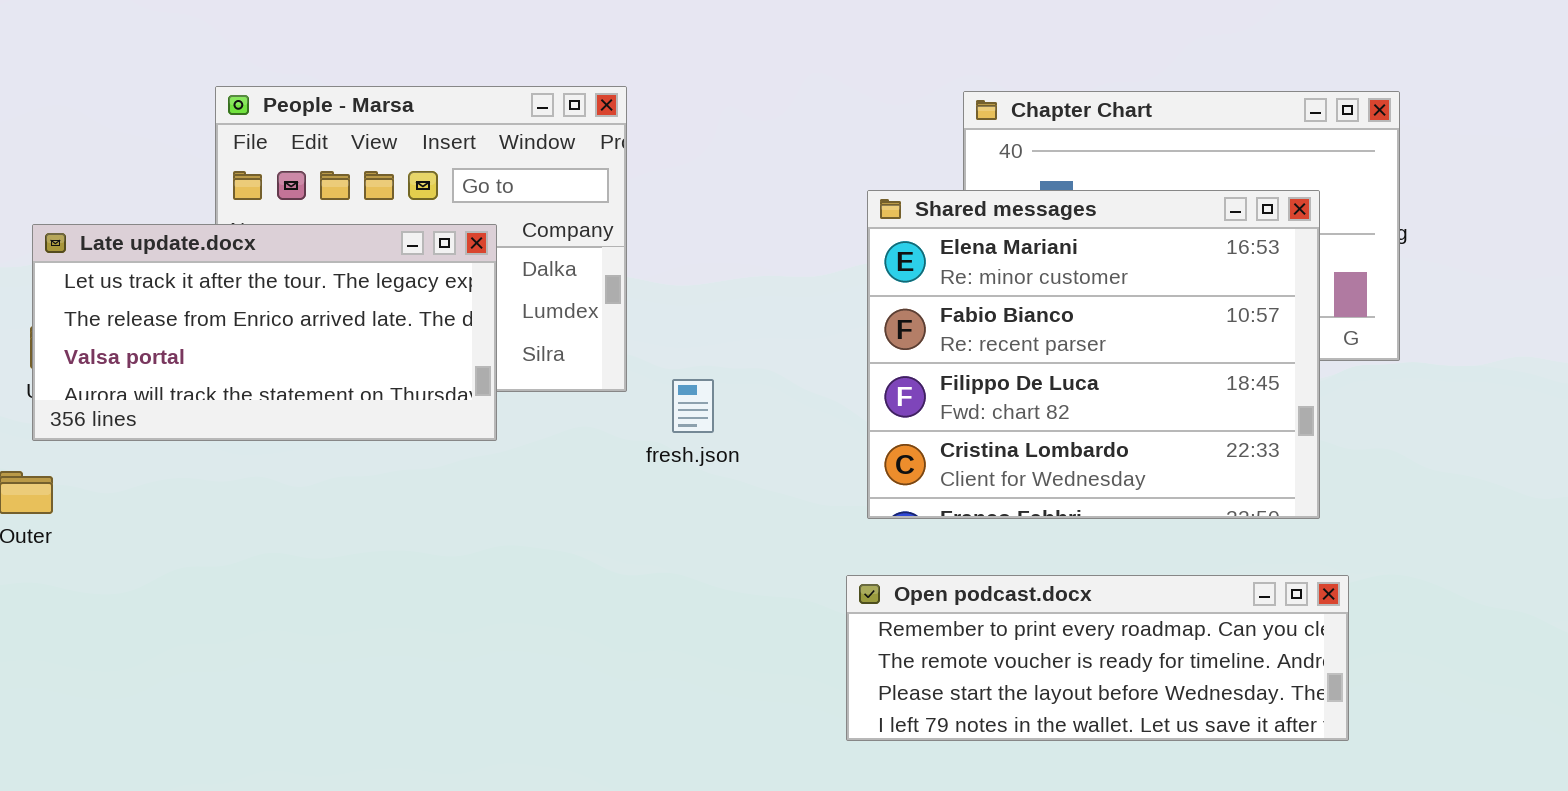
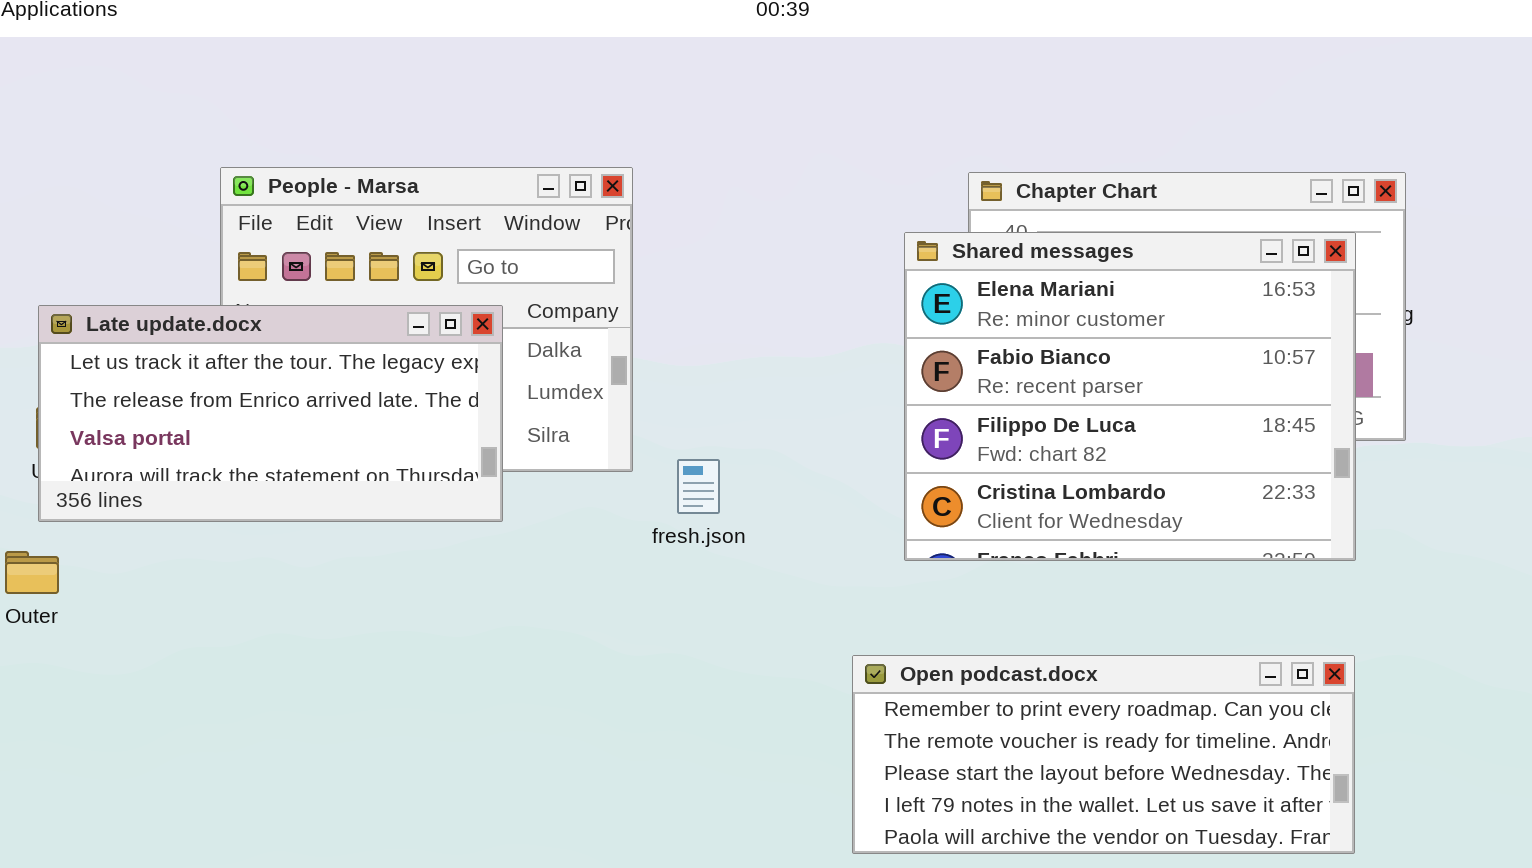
Shared messages: [867,190,1320,519] -> [904,232,1356,561], moved
Open podcast.docx: [846,575,1349,741] -> [852,655,1355,854], resized

